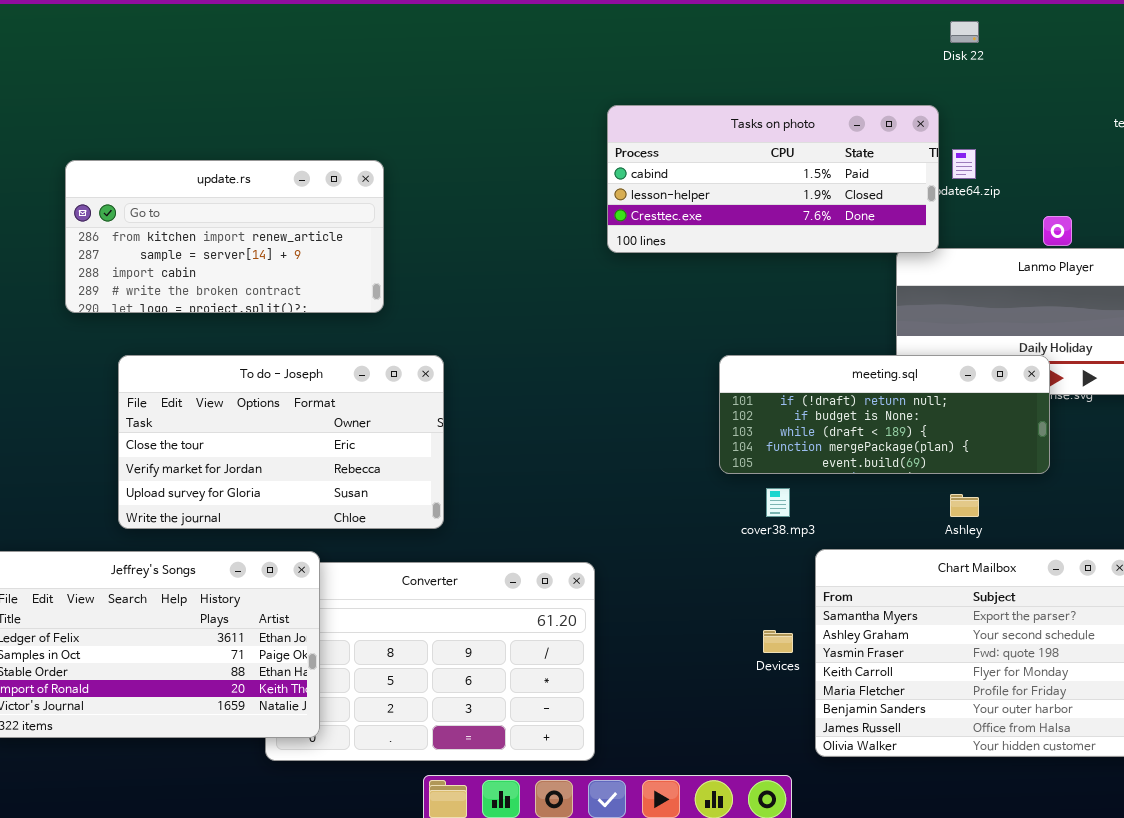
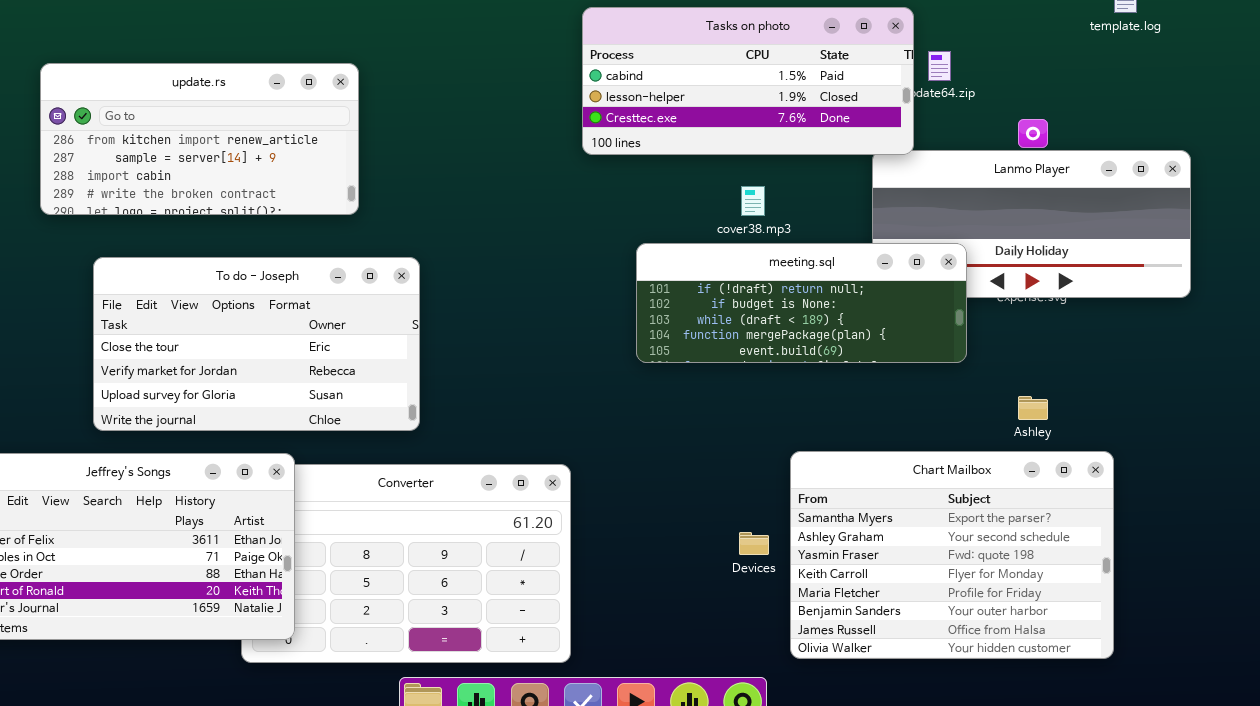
meeting.sql: [719,355,1050,474] -> [636,243,967,363], moved
cover38.mp3: [766,488,790,517] -> [741,186,765,216], moved
Ashley: [950,494,979,517] -> [1018,396,1048,420], moved

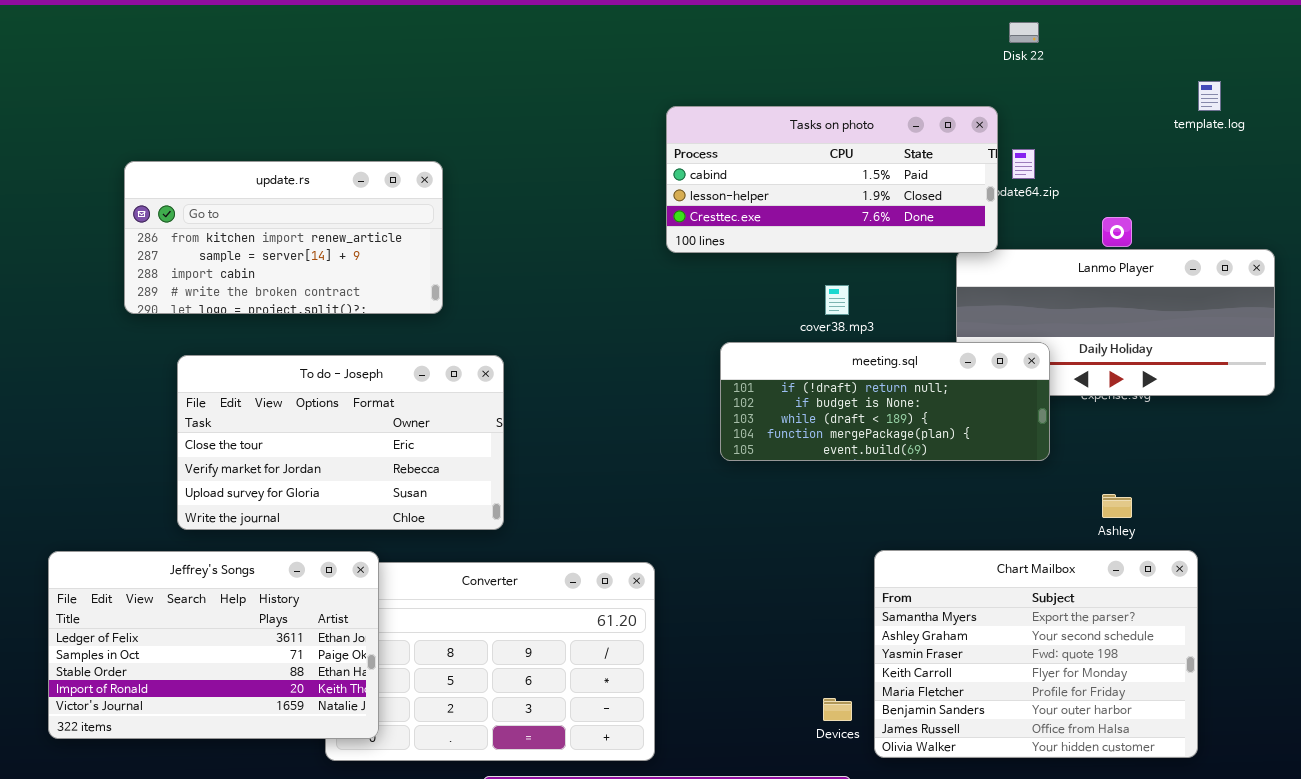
Devices: [739,532,769,555] -> [823,698,852,721], moved

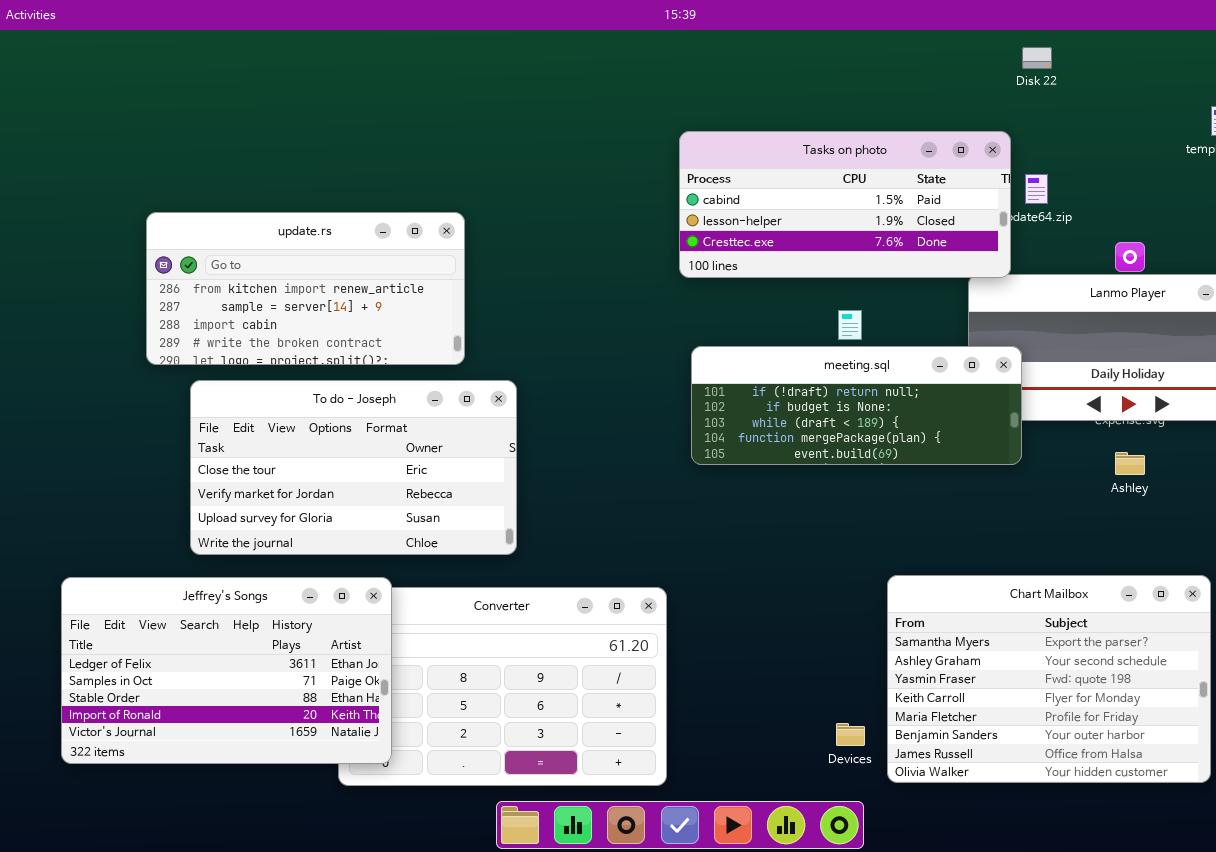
update.rs: [124,161,443,314] -> [146,212,465,365], moved
meeting.sql: [720,342,1050,461] -> [691,346,1022,465], moved
Ashley: [1102,494,1132,518] -> [1115,452,1145,475], moved

